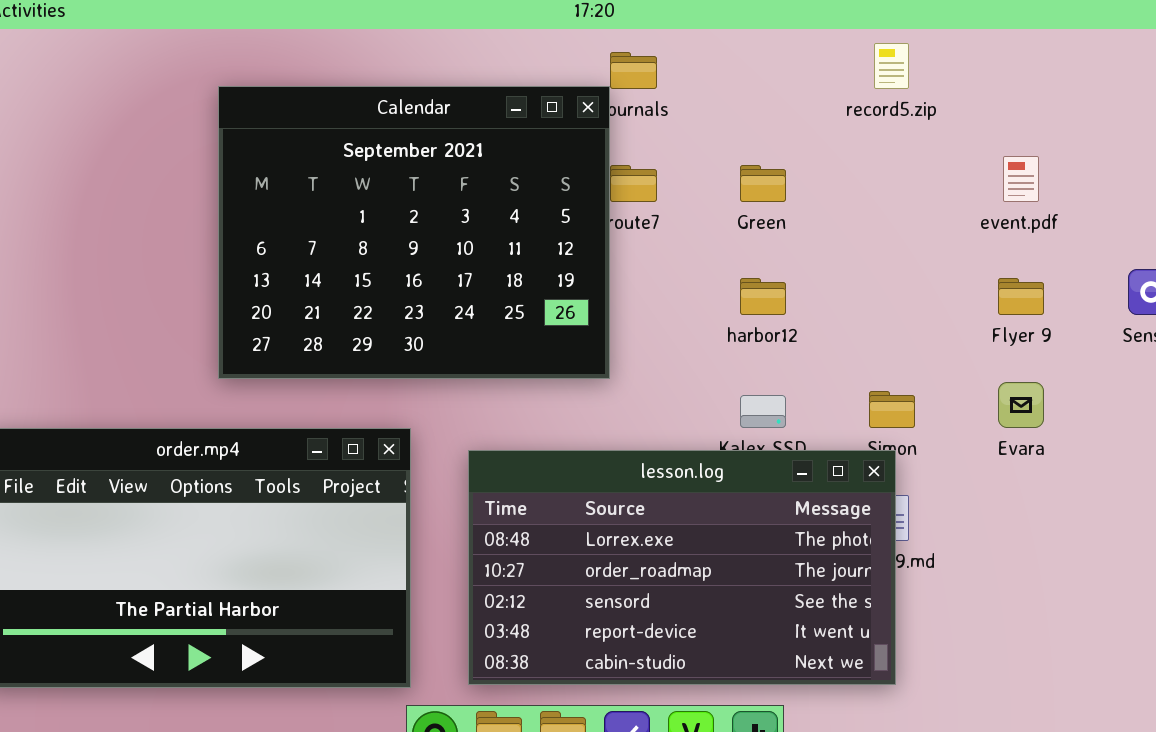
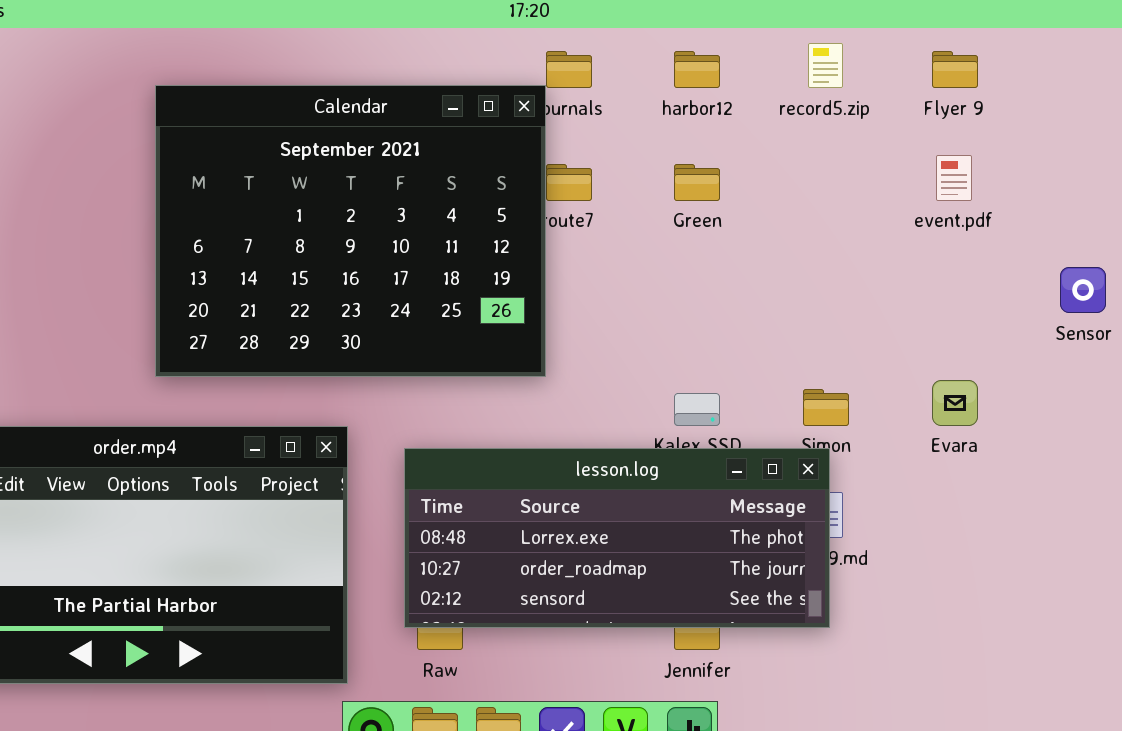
harbor12: [740,278,786,315] -> [674,51,720,88], moved
Flyer 9: [998,278,1044,315] -> [932,51,978,88], moved
lesson.log: [468,450,896,685] -> [404,448,830,628], resized

